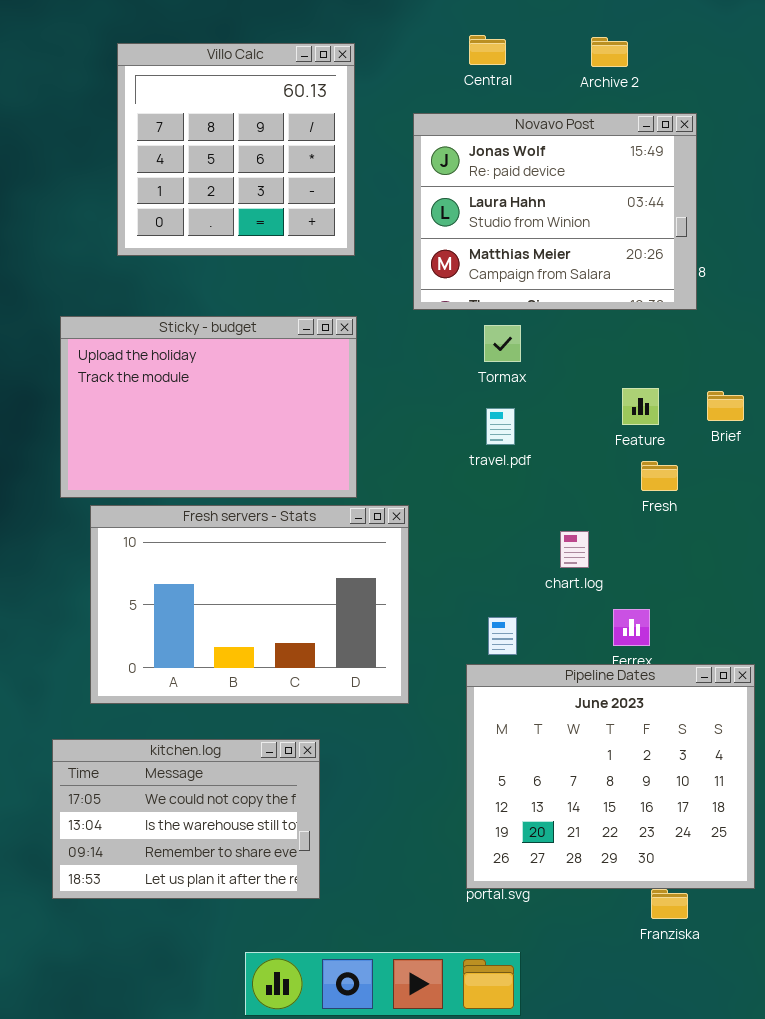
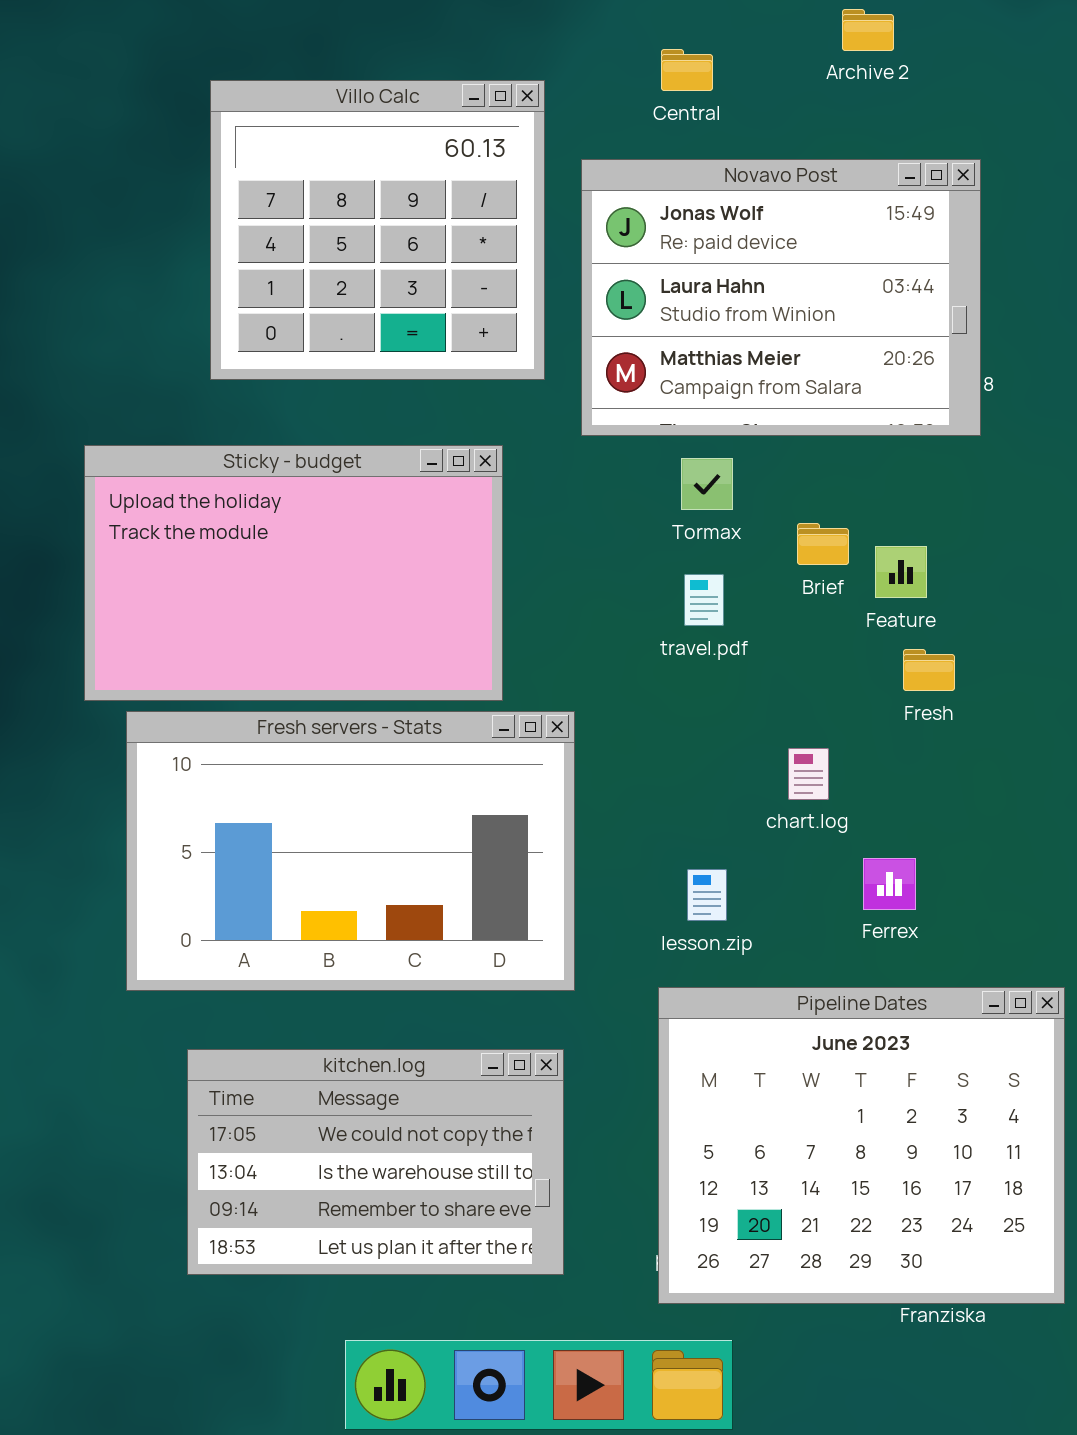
Archive 2: [591,37,628,67] -> [842,9,894,51], moved
Villo Calc: [117,43,355,256] -> [210,80,545,380], moved
Brief: [707,391,744,421] -> [797,523,849,565], moved
Pipeline Dates: [466,664,755,889] -> [658,987,1065,1304], moved
kitchen.log: [52,739,320,899] -> [187,1049,564,1275], moved

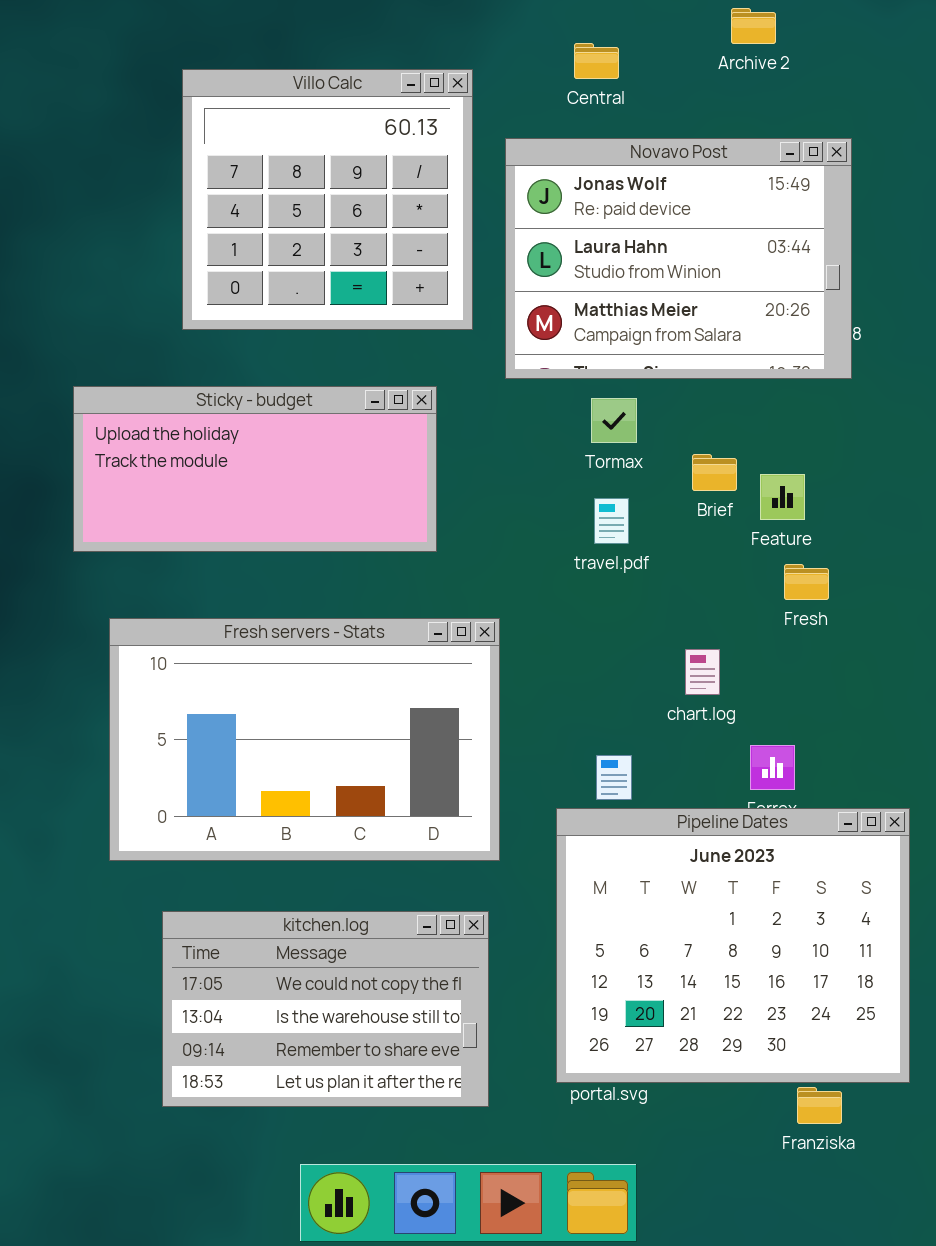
Sticky - budget: [84,445,503,701] -> [73,386,437,552], resized
Pipeline Dates: [658,987,1065,1304] -> [556,808,910,1083], moved

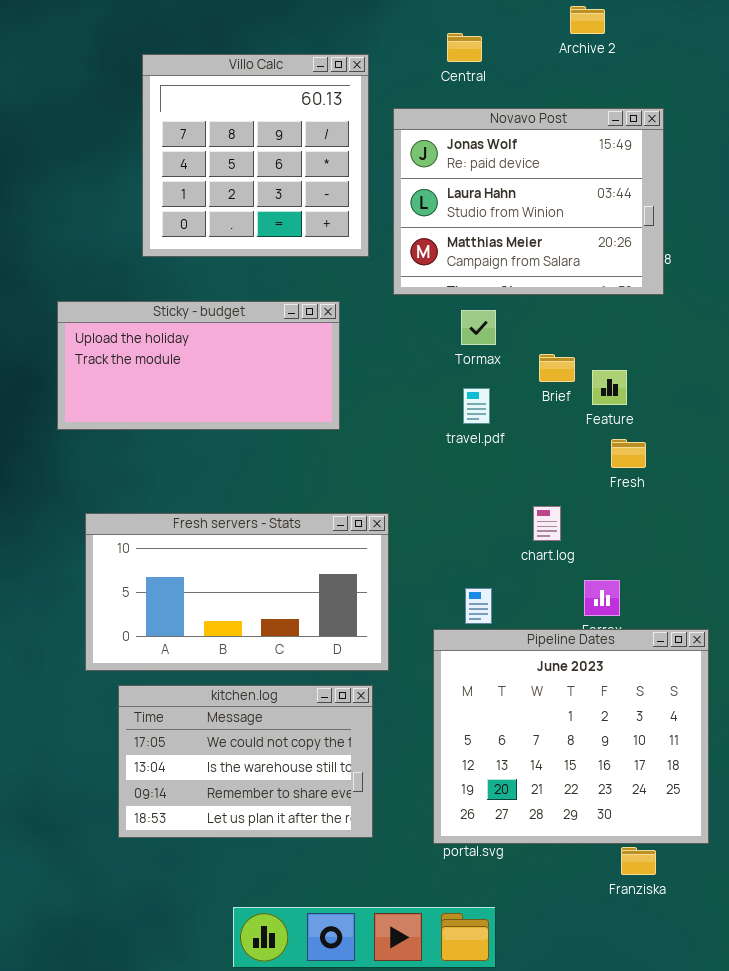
Fresh servers - Stats: [109,618,500,861] -> [85,513,389,671], resized
kitchen.log: [162,911,489,1107] -> [118,685,373,838], moved

